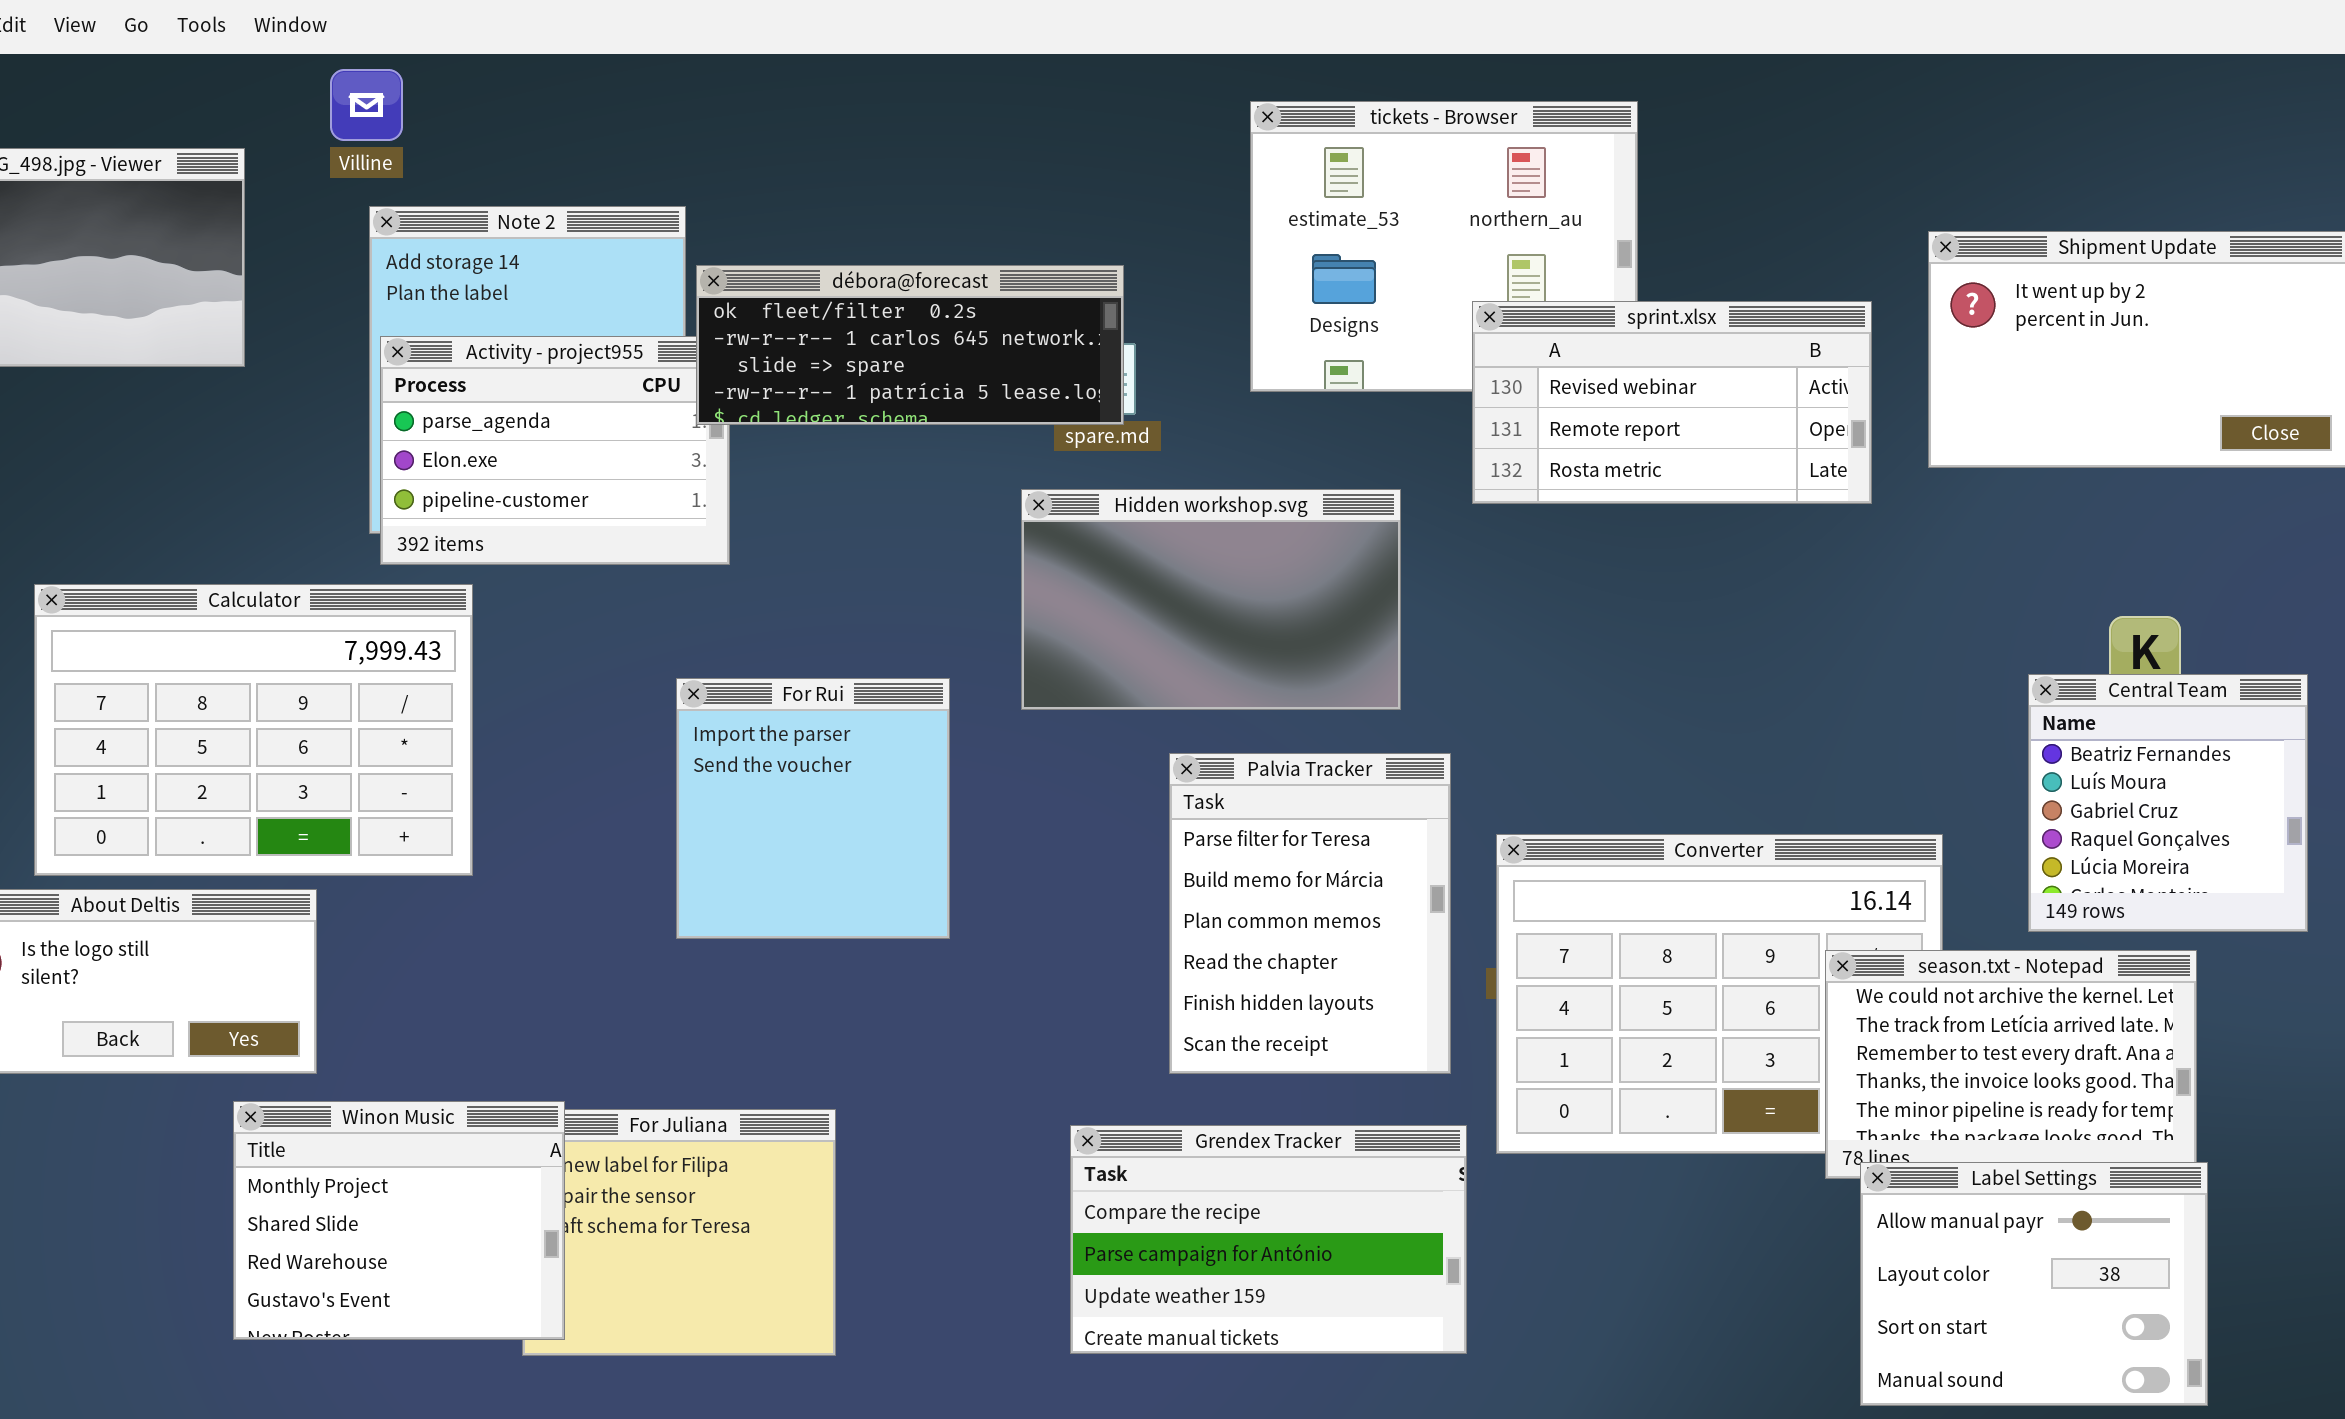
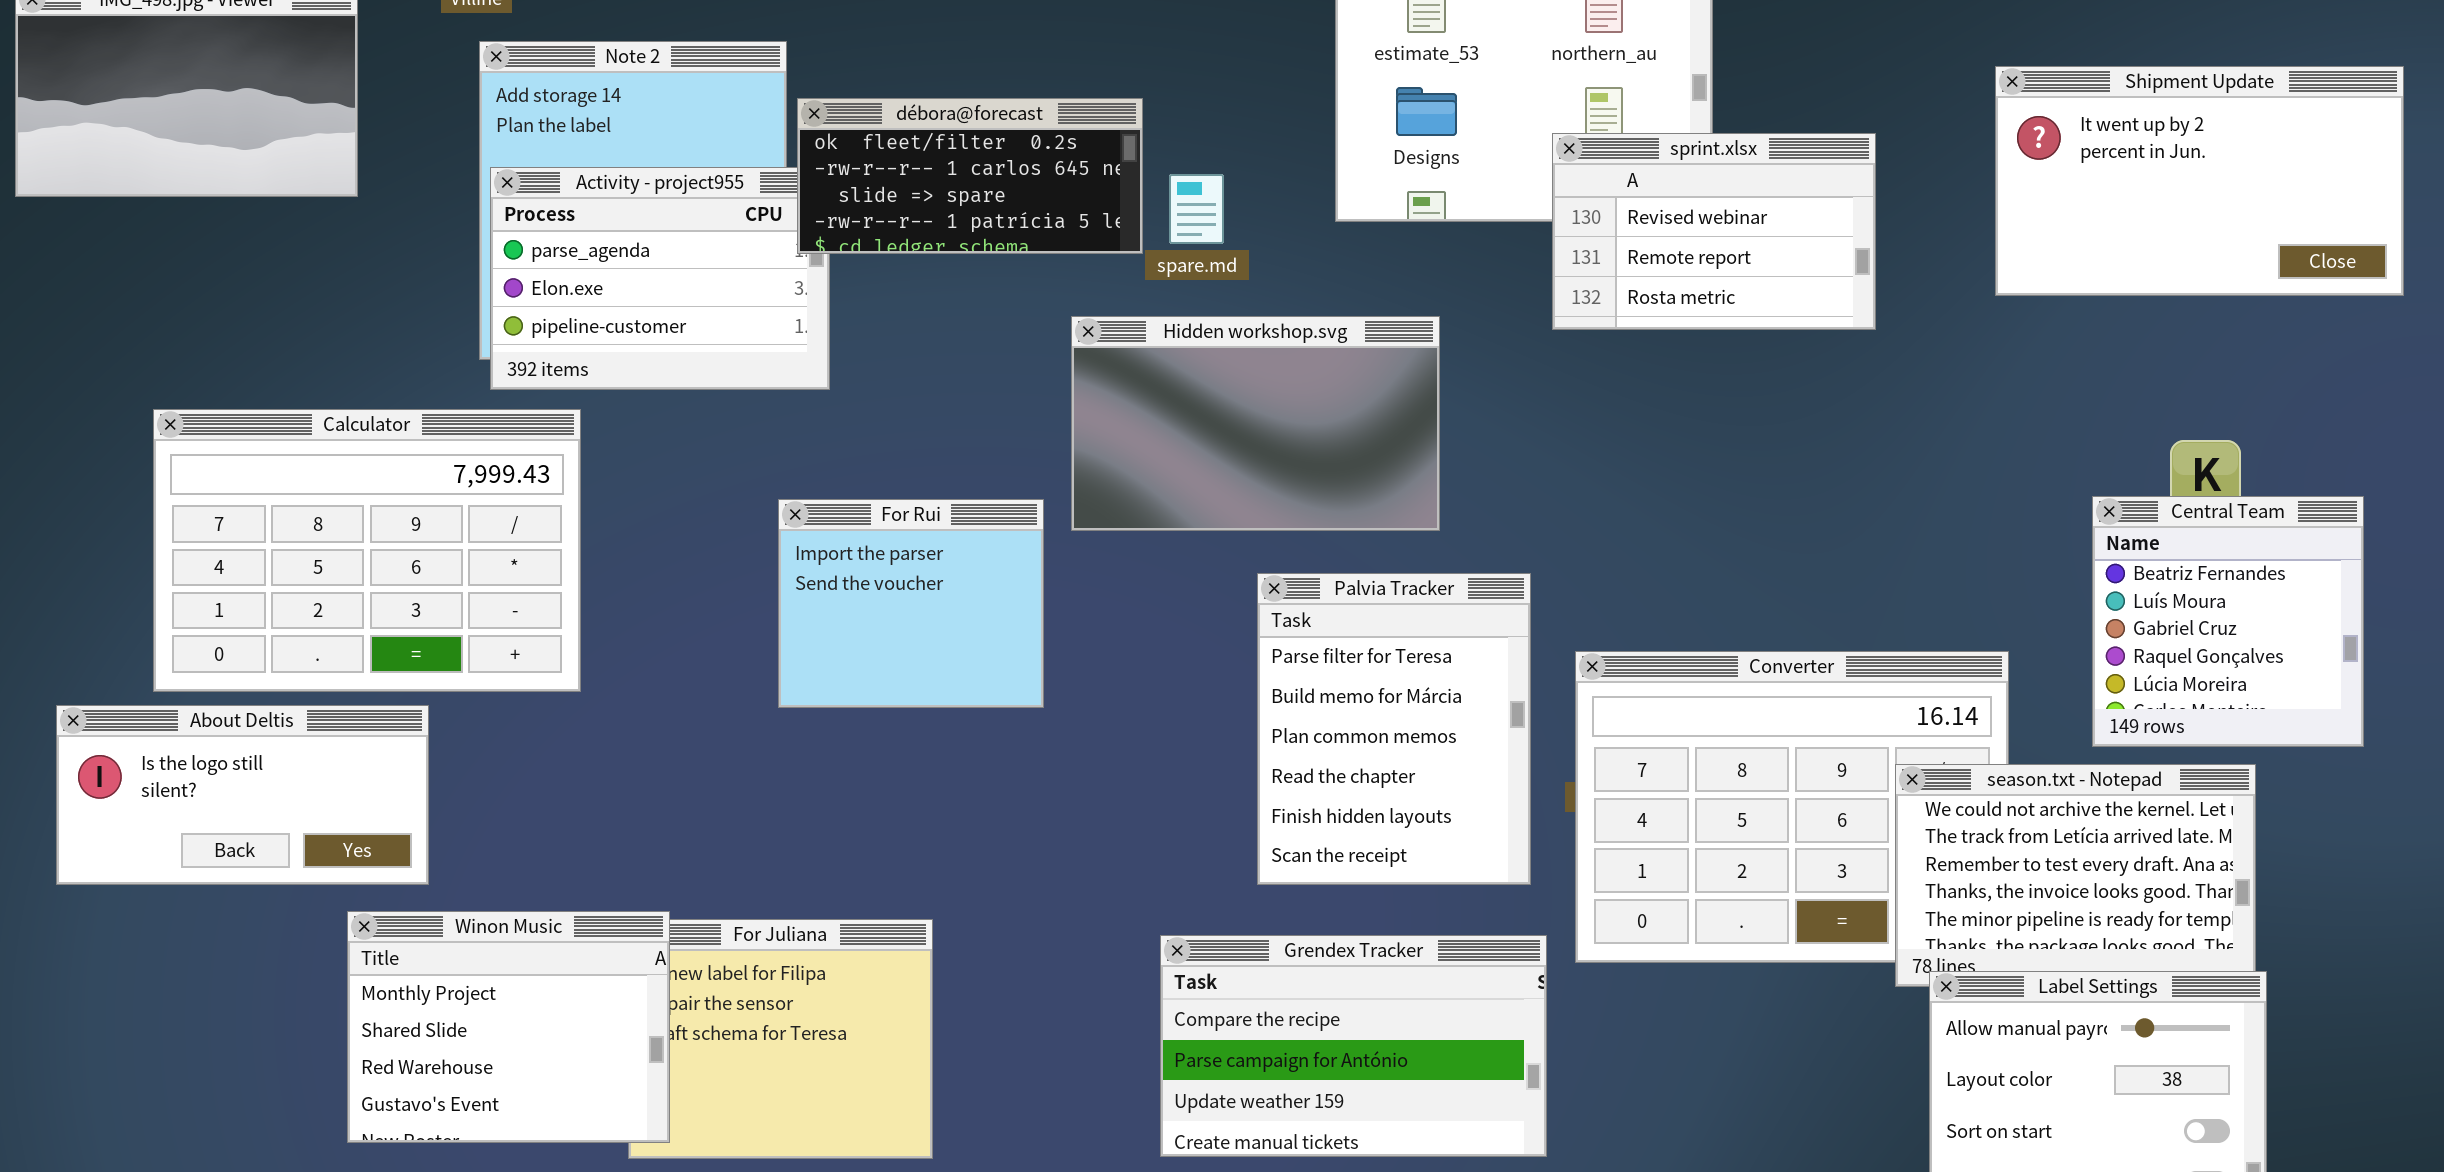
débora@forecast: [696,265,1124,425] -> [797,98,1143,254], resized
sprint.xlsx: [1472,301,1872,504] -> [1552,133,1876,330], resized
Hidden workshop.svg: [1021,489,1401,710] -> [1071,316,1440,531], moved
For Rui: [676,678,950,939] -> [778,499,1044,708], resized

